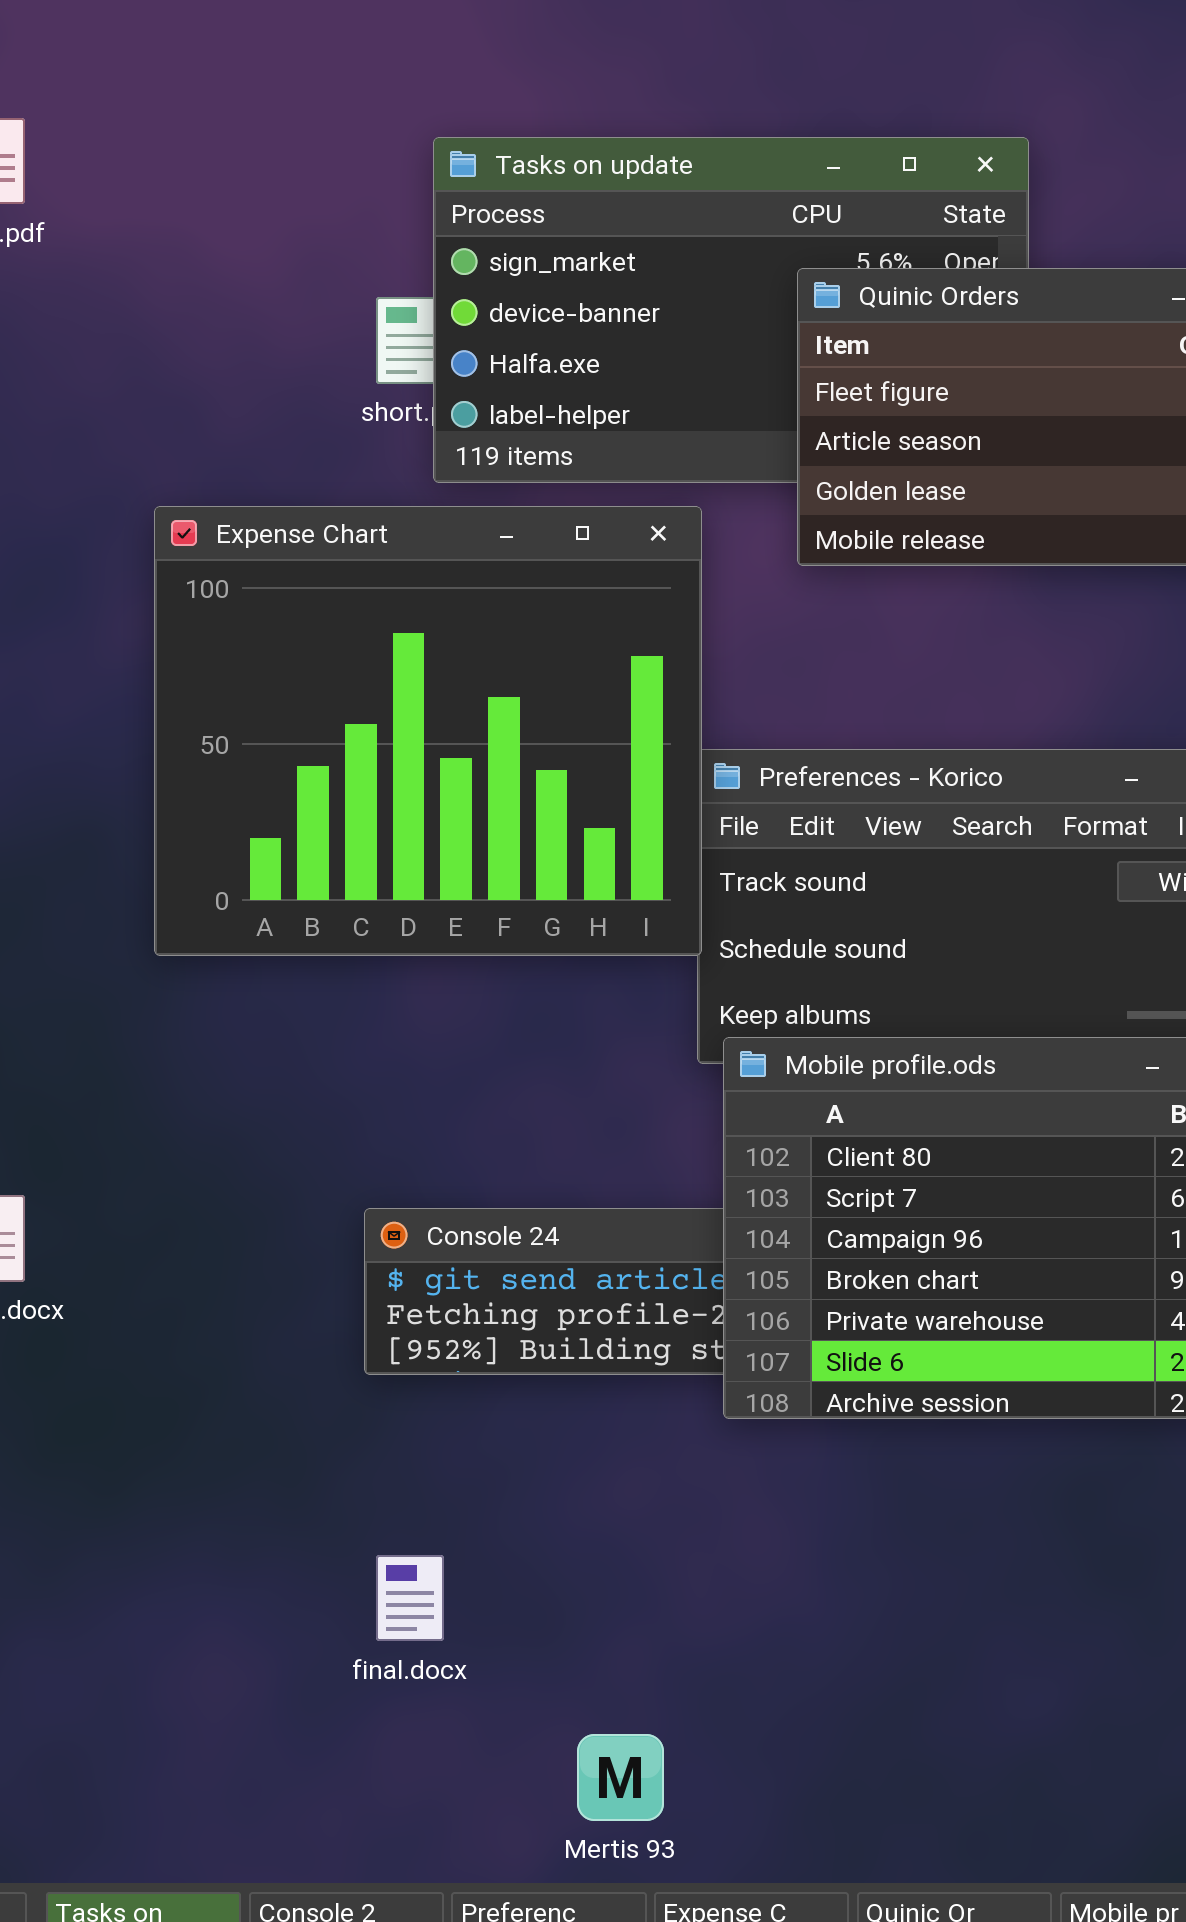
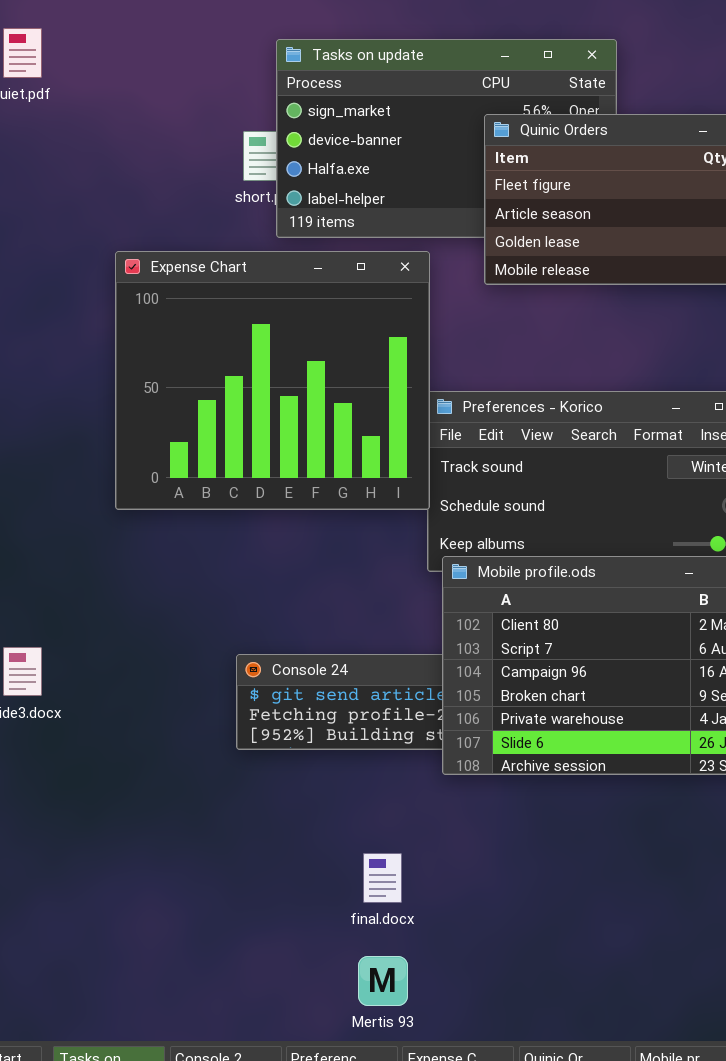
final.docx: [376,1555,444,1641] -> [363,853,402,903], moved

